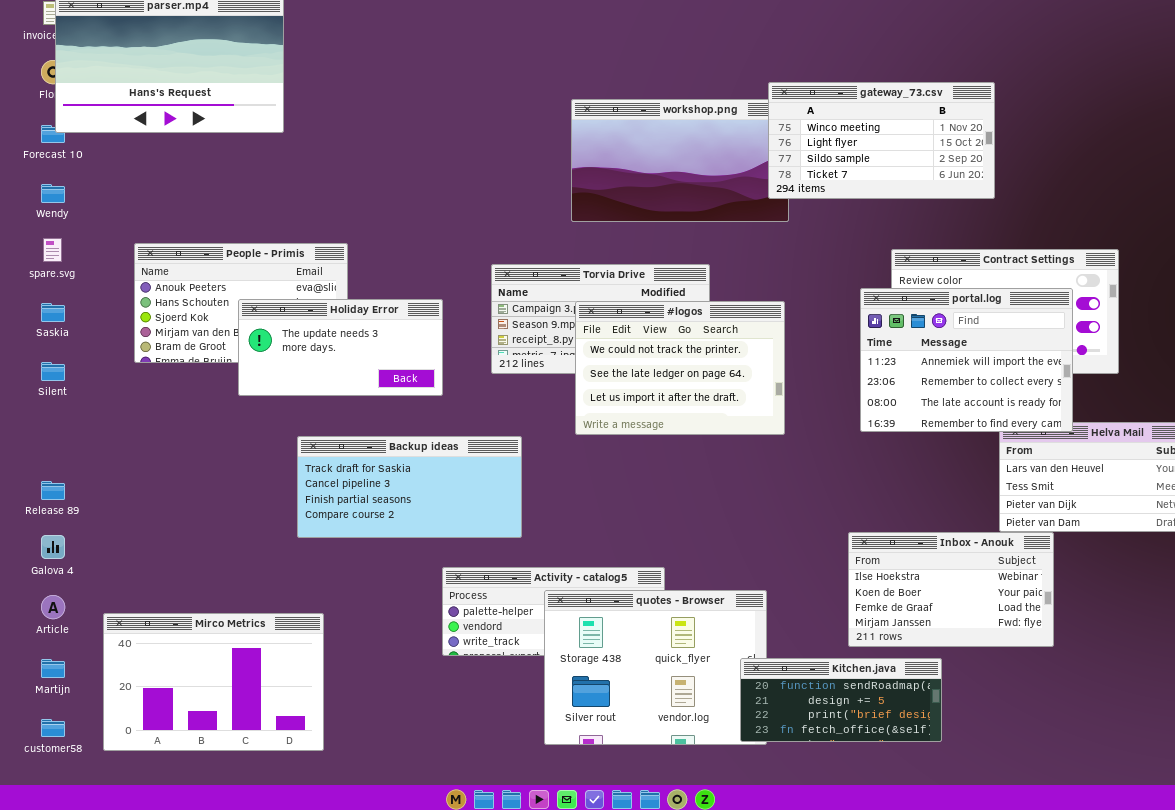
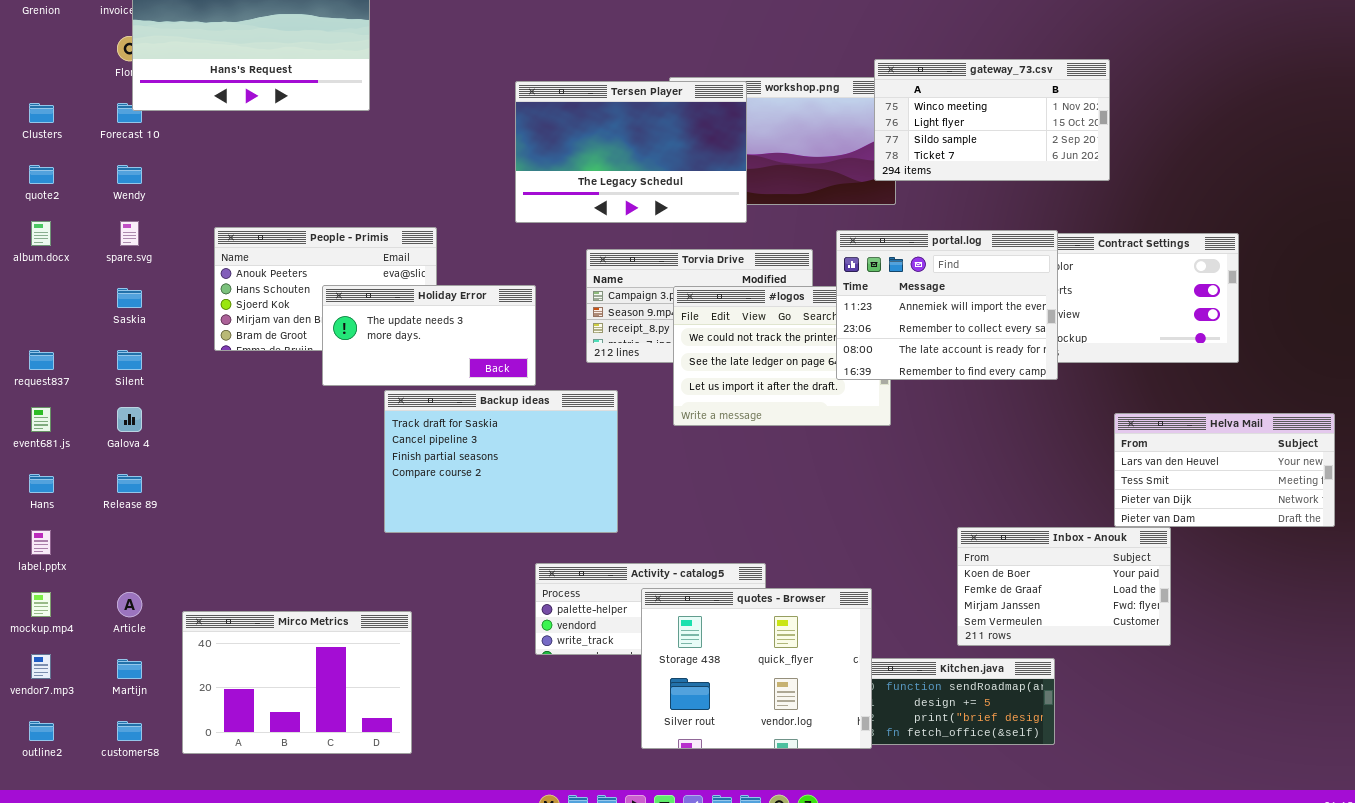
Tersen Player: none -> [515,81,747,223], opened
portal.log: [860,288,1073,432] -> [836,230,1058,380], moved
Backup ideas: [297,436,522,538] -> [384,390,618,533], resized
Inbox - Anouk: [848,532,1054,647] -> [957,527,1171,646], scrolled down 1 row
Galova 4: [41,535,65,559] -> [117,407,142,432], moved
quotes - Browser: [544,590,767,745] -> [641,588,872,749], raised

